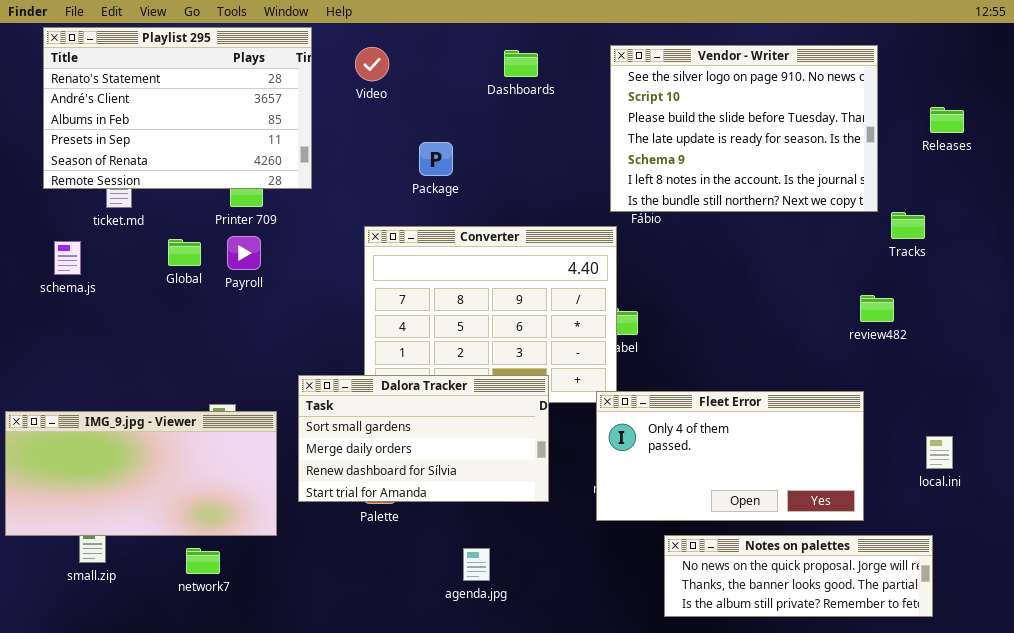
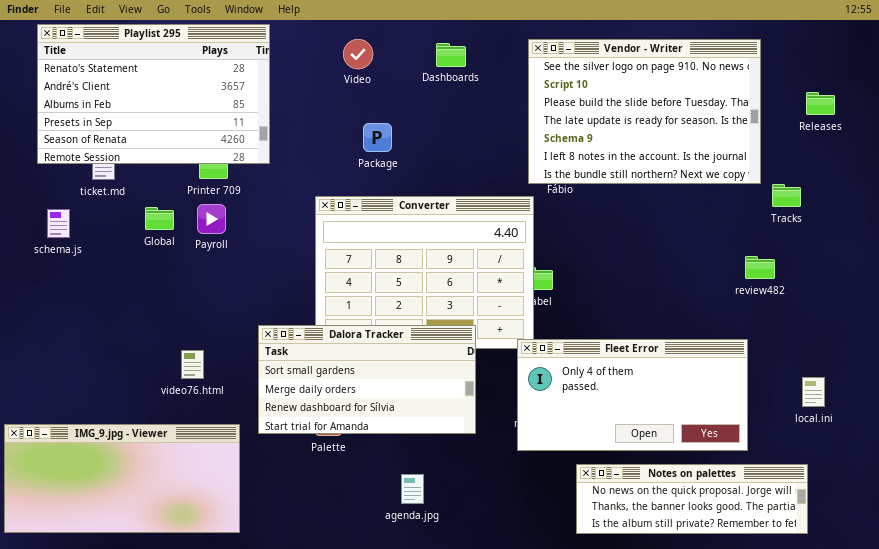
Video: [355,47,389,81] -> [343,39,373,69], moved
IMG_9.jpg - Viewer: [5,411,277,536] -> [4,424,240,533], moved

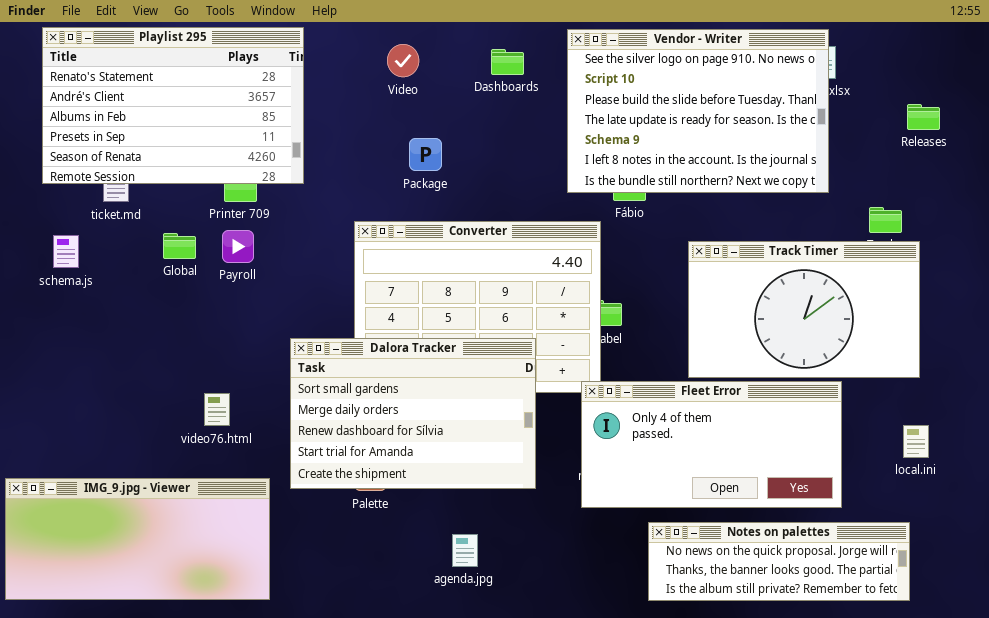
Vendor - Writer: [528,39,761,184] -> [567,29,829,193], moved
Track Timer: none -> [688,241,920,378], opened
Dalora Tracker: [258,325,476,434] -> [290,338,536,489], resized

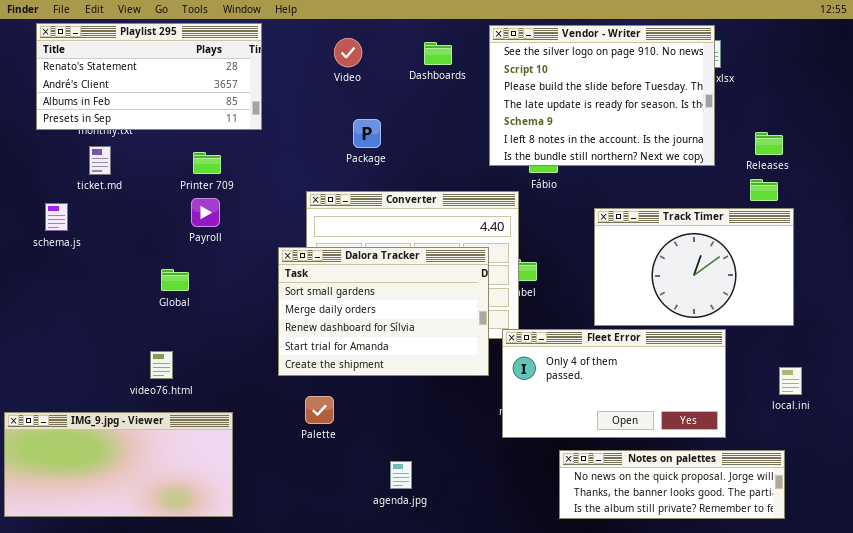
Playlist 295: [42,27,304,184] -> [36,23,262,130], resized
Releases: [907,104,940,130] -> [755,132,783,155], moved
Global: [163,233,196,259] -> [161,269,189,291], moved
Dalora Tracker: [290,338,536,489] -> [278,247,489,376], moved
video76.html: [204,393,230,426] -> [150,351,173,379], moved

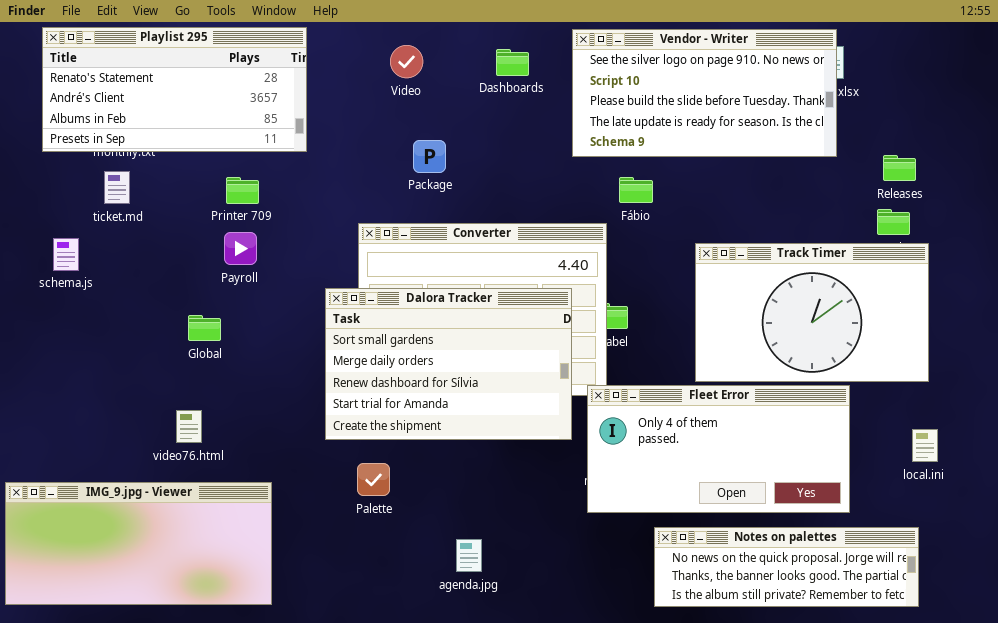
Vendor - Writer: [489,25,715,166] -> [572,29,837,157], resized

